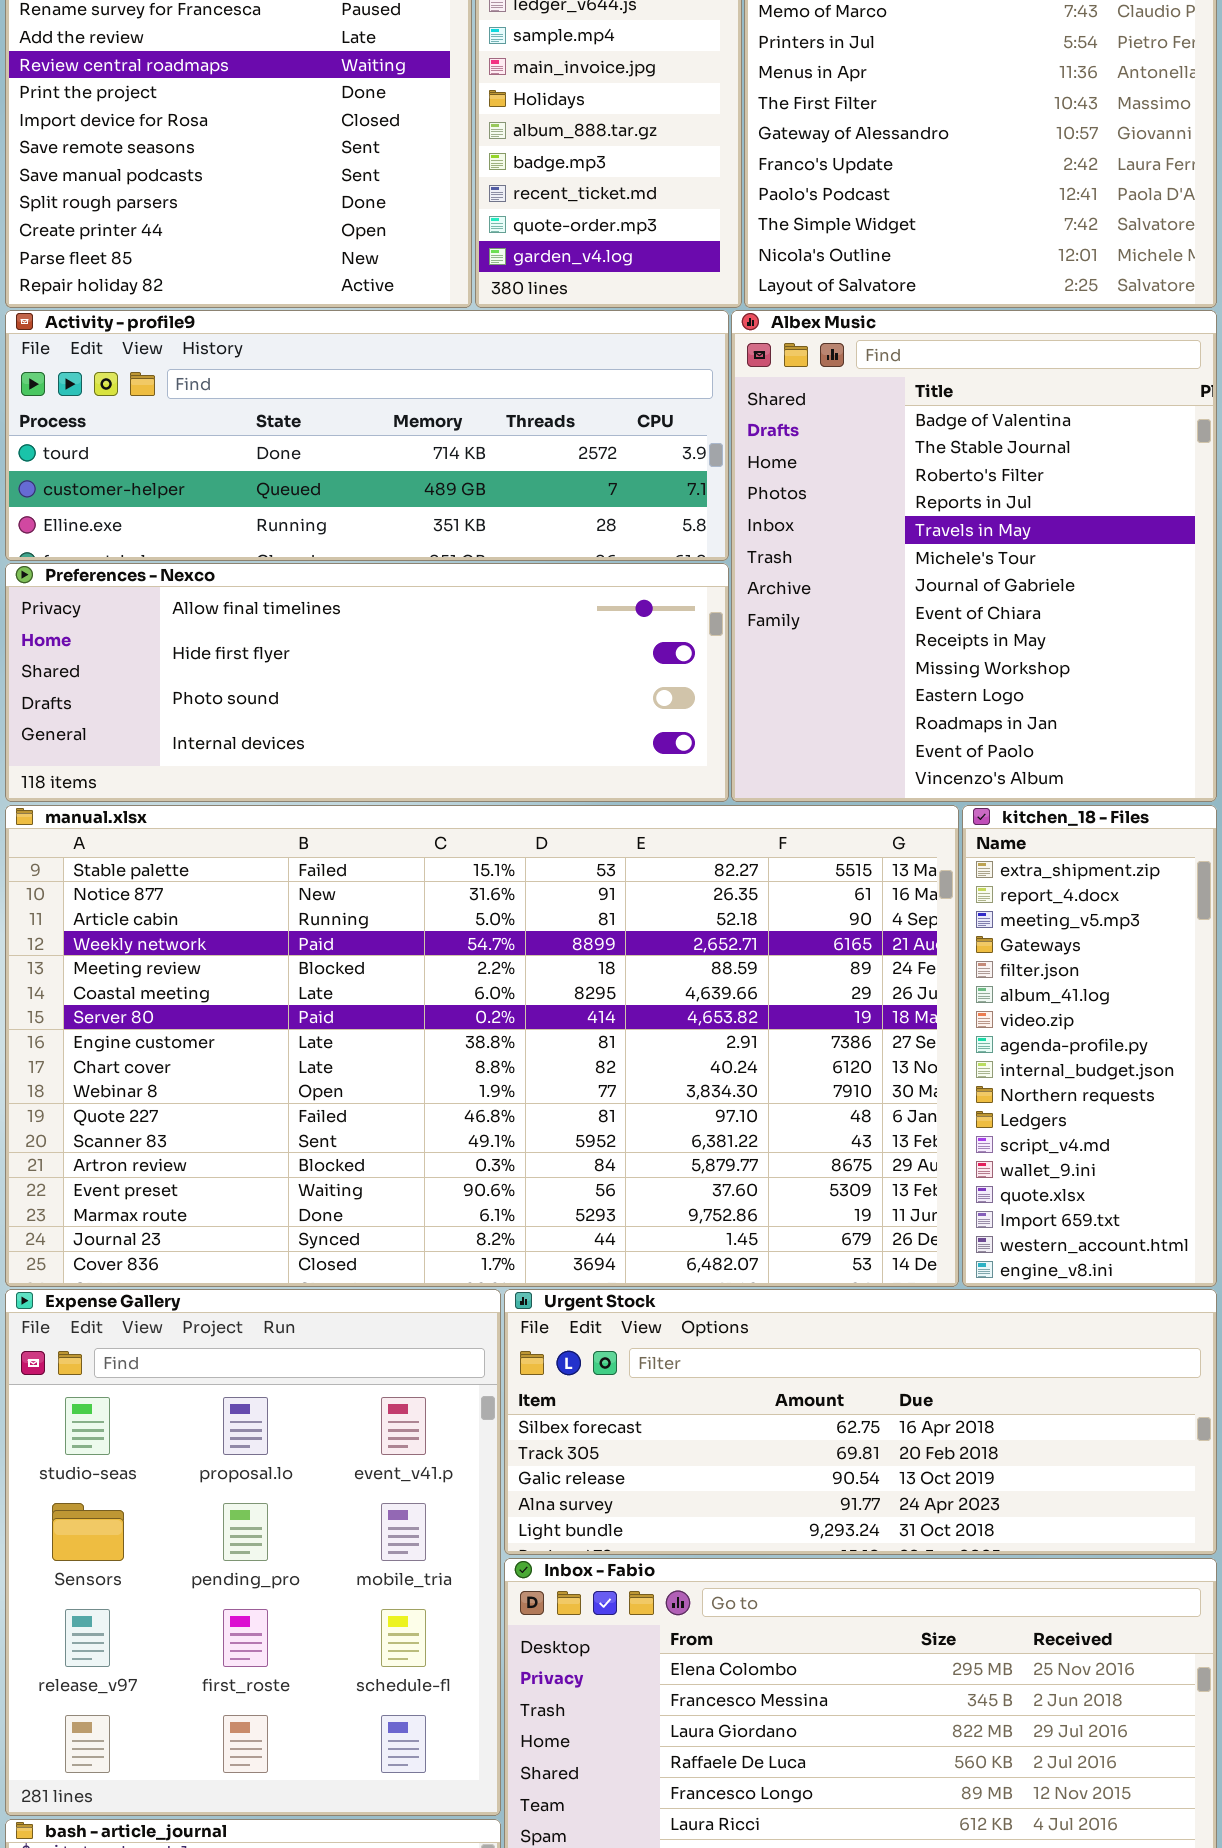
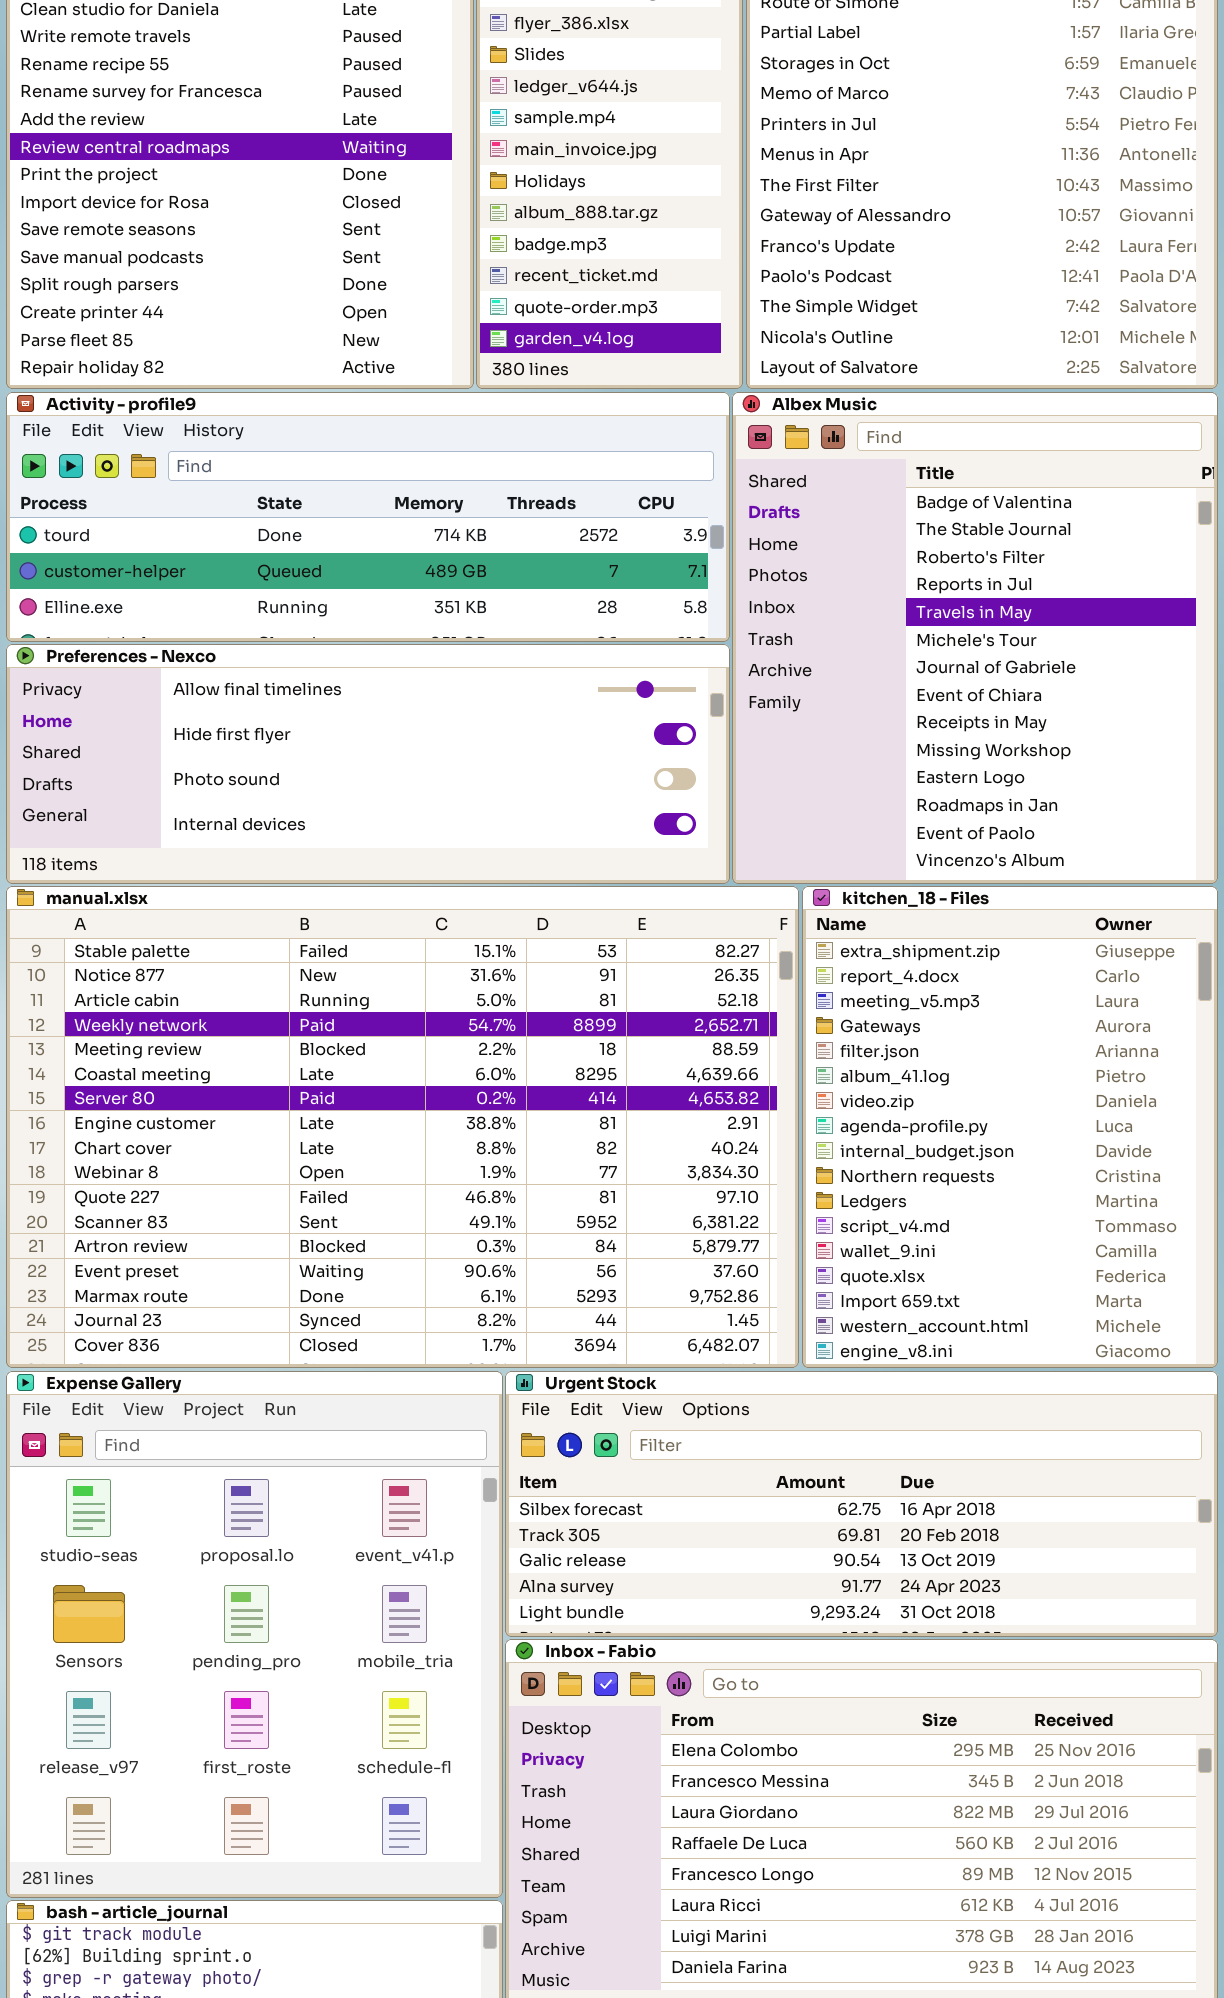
manual.xlsx: [5,805,959,1287] -> [6,886,799,1368], resized
kitchen_18 - Files: [962,805,1217,1287] -> [802,886,1218,1368], resized

